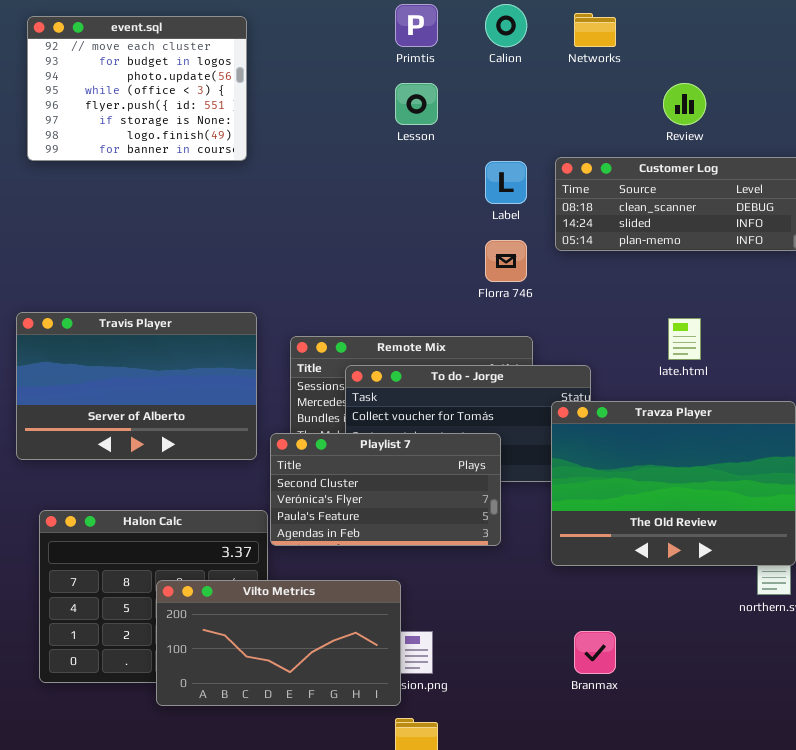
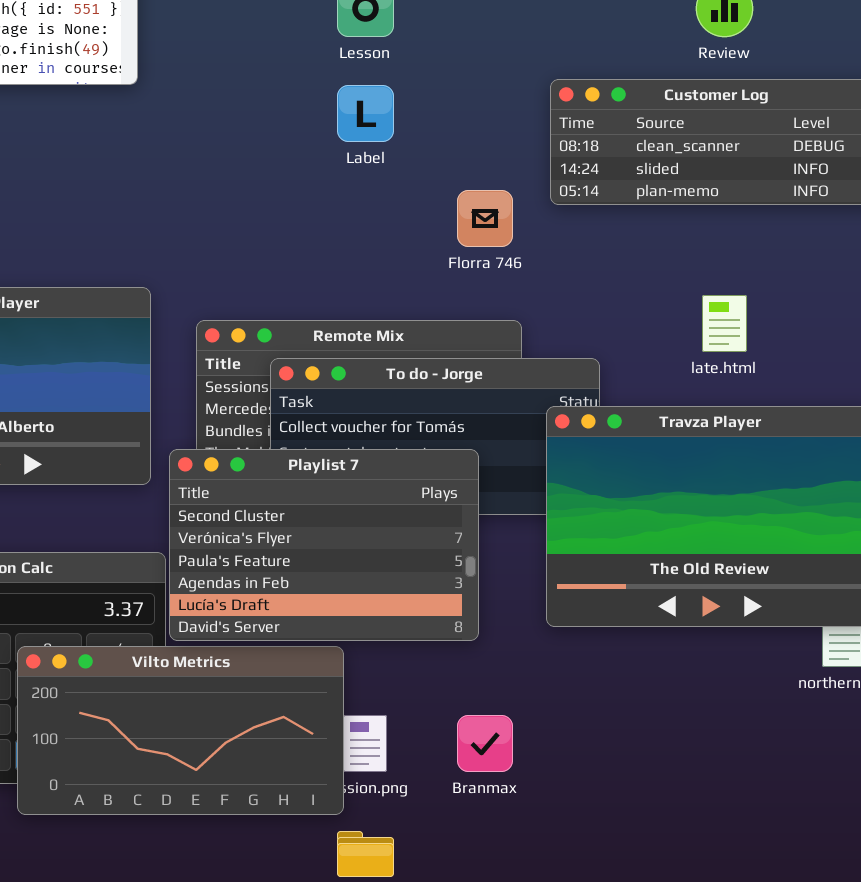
Label: [485,161,527,204] -> [337,85,394,142], moved
Playlist 7: [270,433,501,546] -> [169,449,479,641], resized
Branmax: [574,631,616,674] -> [457,715,513,772], moved

